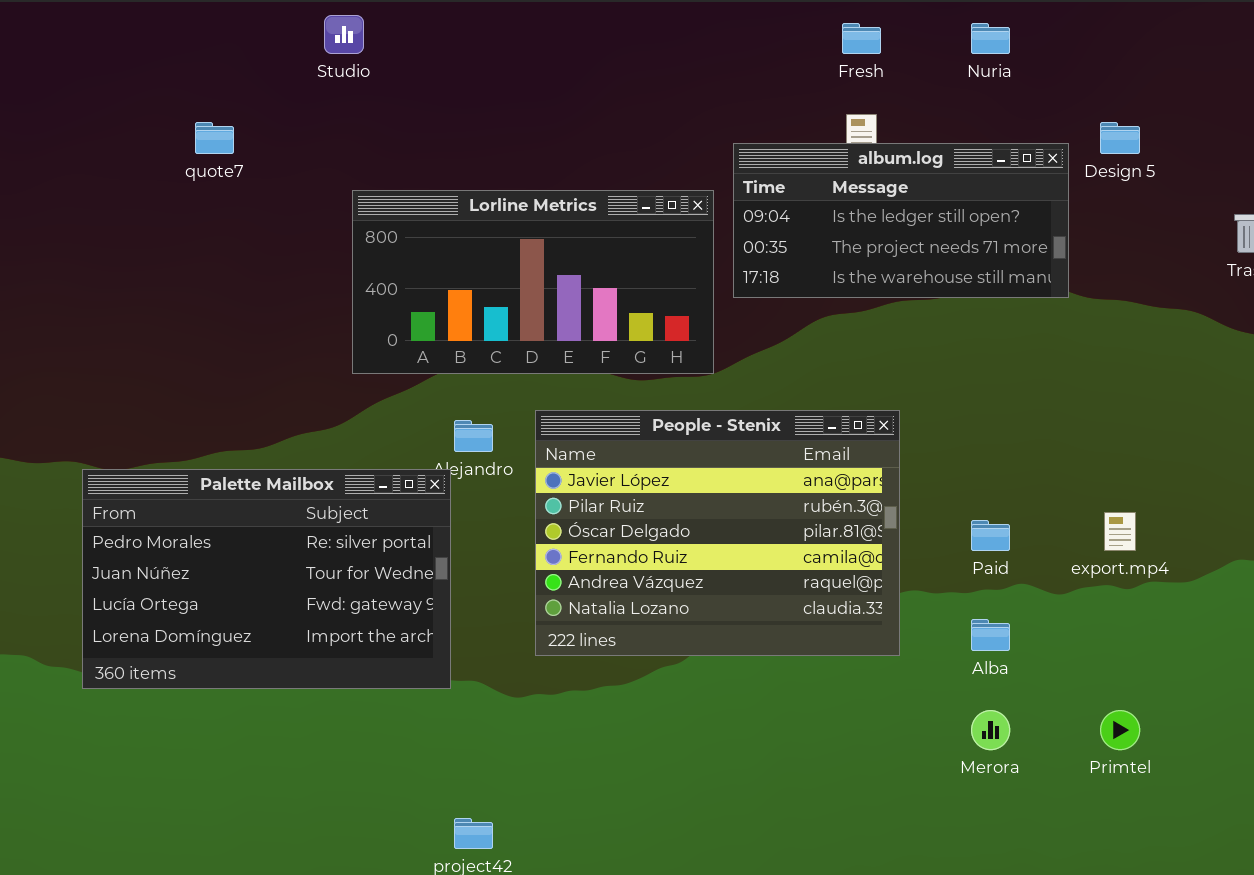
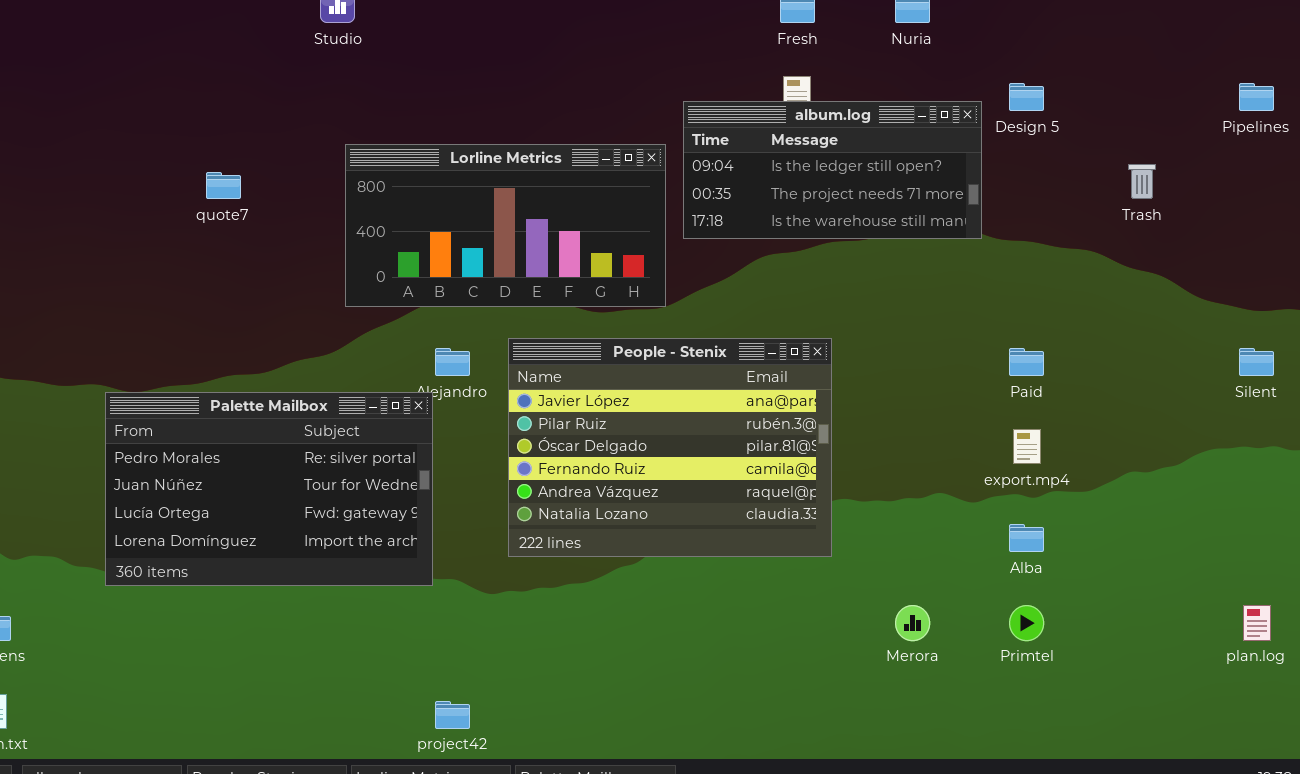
quote7: [195,122,234,154] -> [206,172,241,199], moved
Paid: [971,520,1010,551] -> [1009,348,1044,376], moved
Alba: [971,619,1010,651] -> [1009,524,1044,552], moved

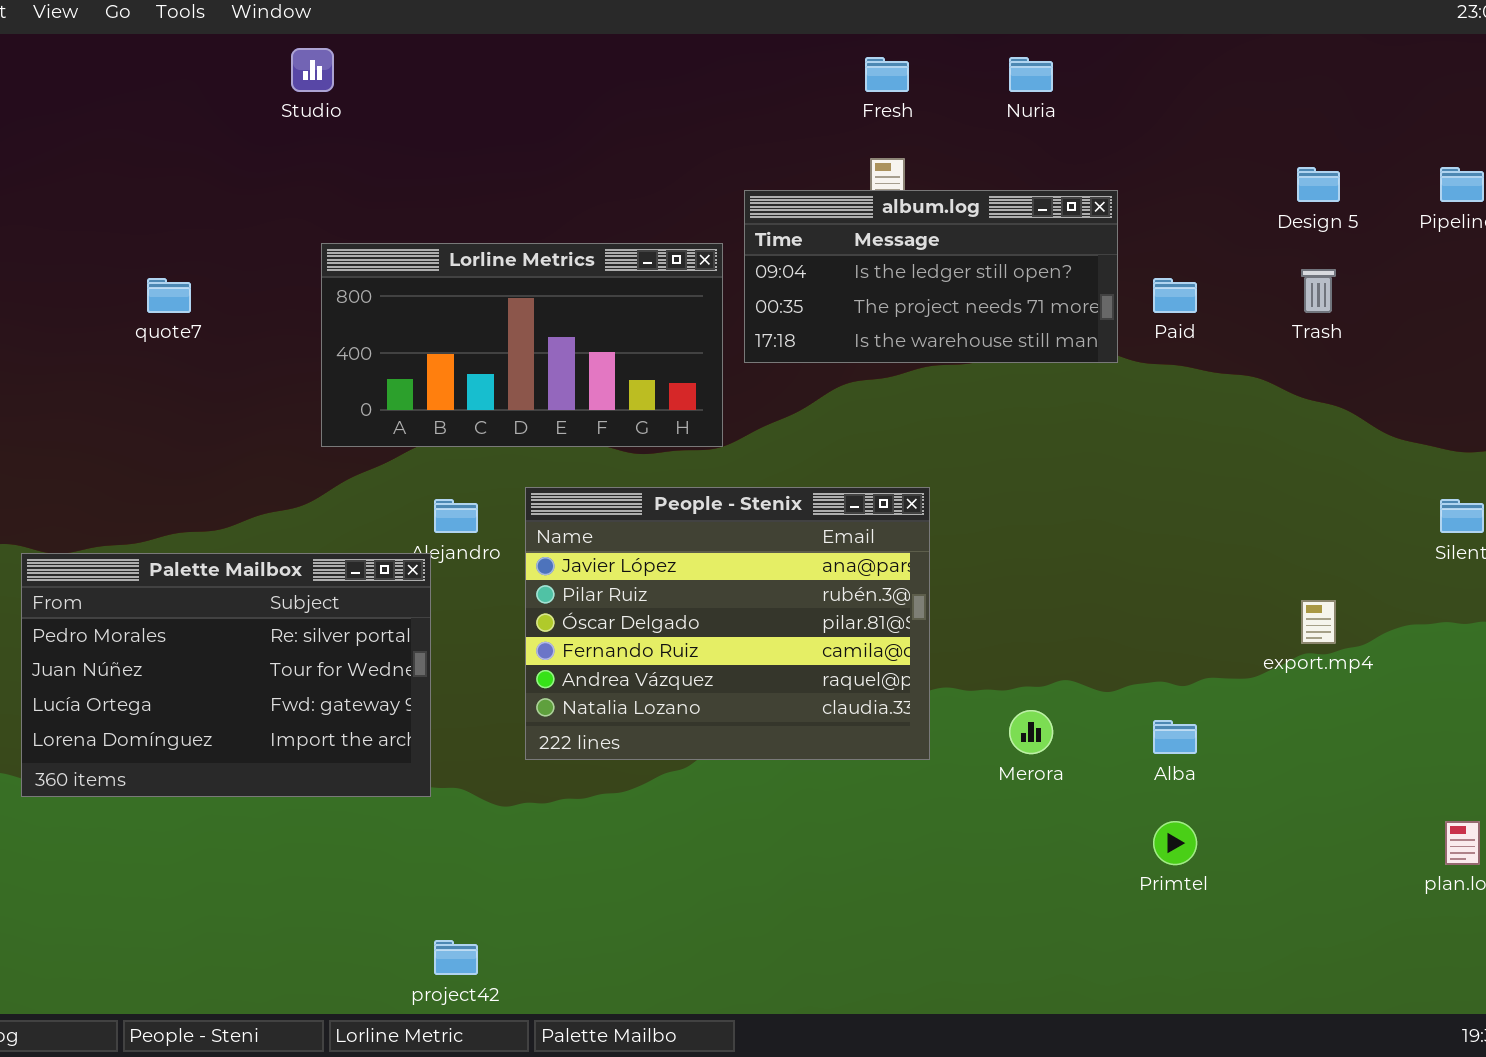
Design 5: [1009,83,1044,111] -> [1297,167,1340,202], moved
Paid: [1009,348,1044,376] -> [1153,278,1197,313], moved
export.mp4: [1013,429,1041,464] -> [1301,600,1336,644], moved
Merora: [895,605,930,641] -> [1009,710,1053,754], moved

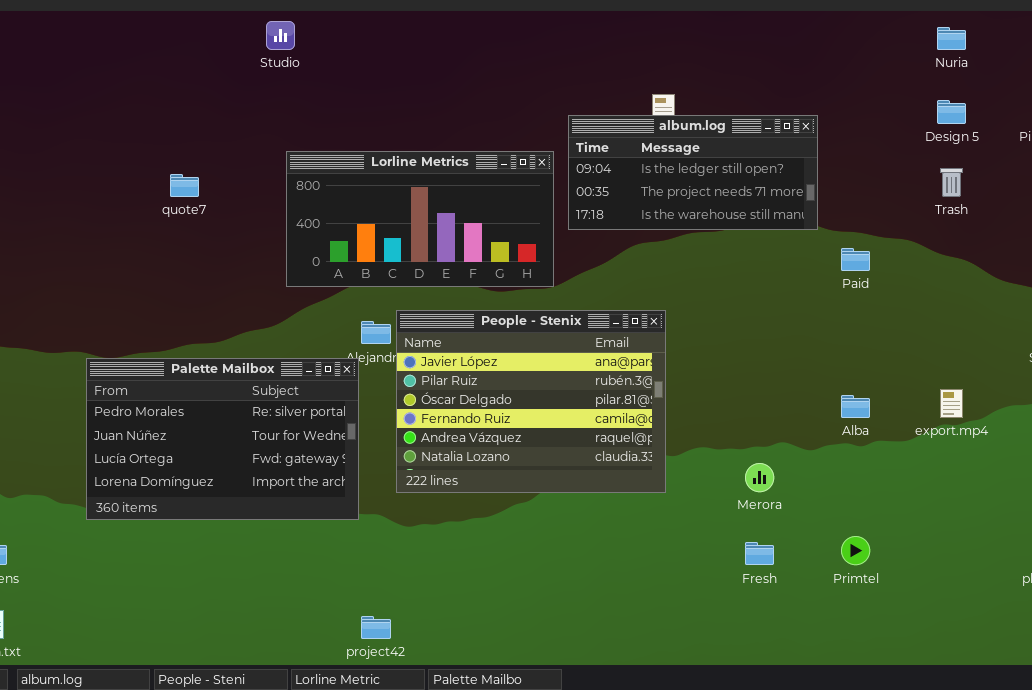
Fresh: [865,57,909,92] -> [745,542,774,565], moved
Nuria: [1009,57,1053,92] -> [937,27,966,50], moved
Paid: [1153,278,1197,313] -> [841,248,870,271], moved
People - Stenix: [525,487,930,760] -> [396,310,666,493], moved
Alba: [1153,720,1197,754] -> [841,395,870,418], moved

